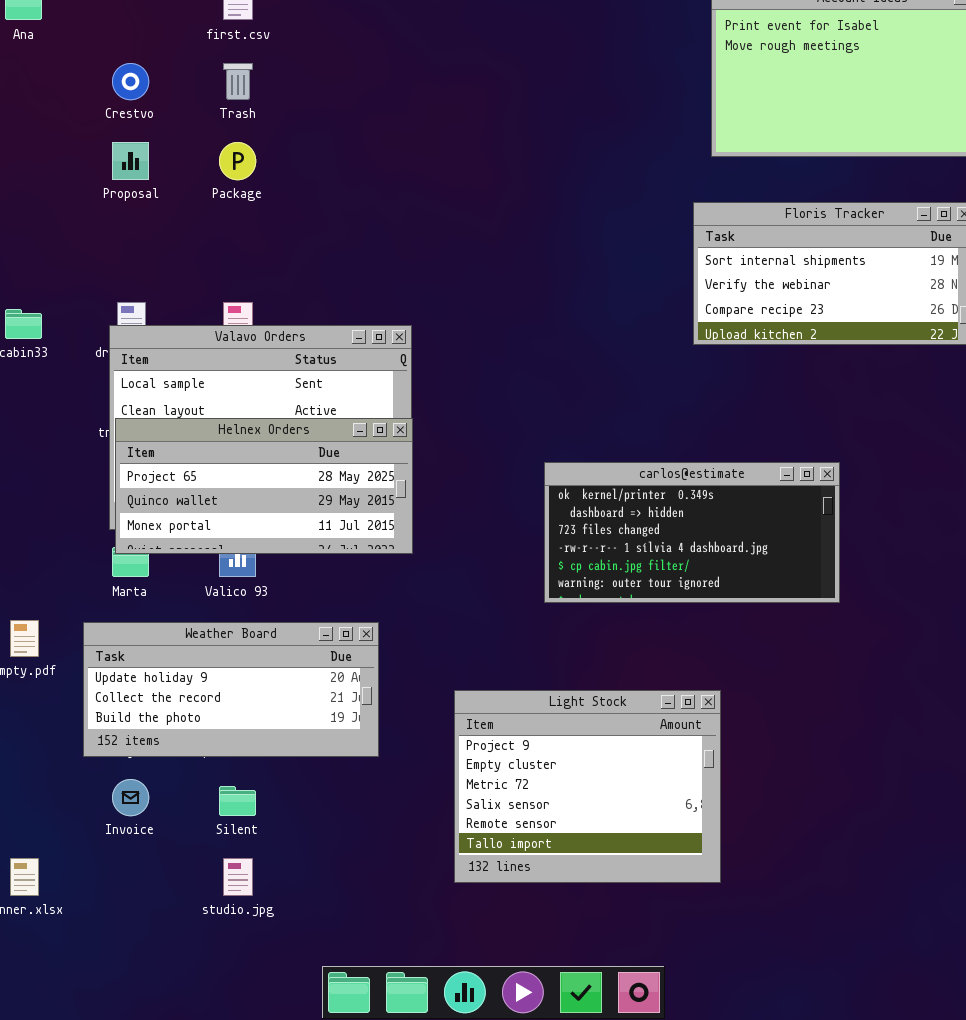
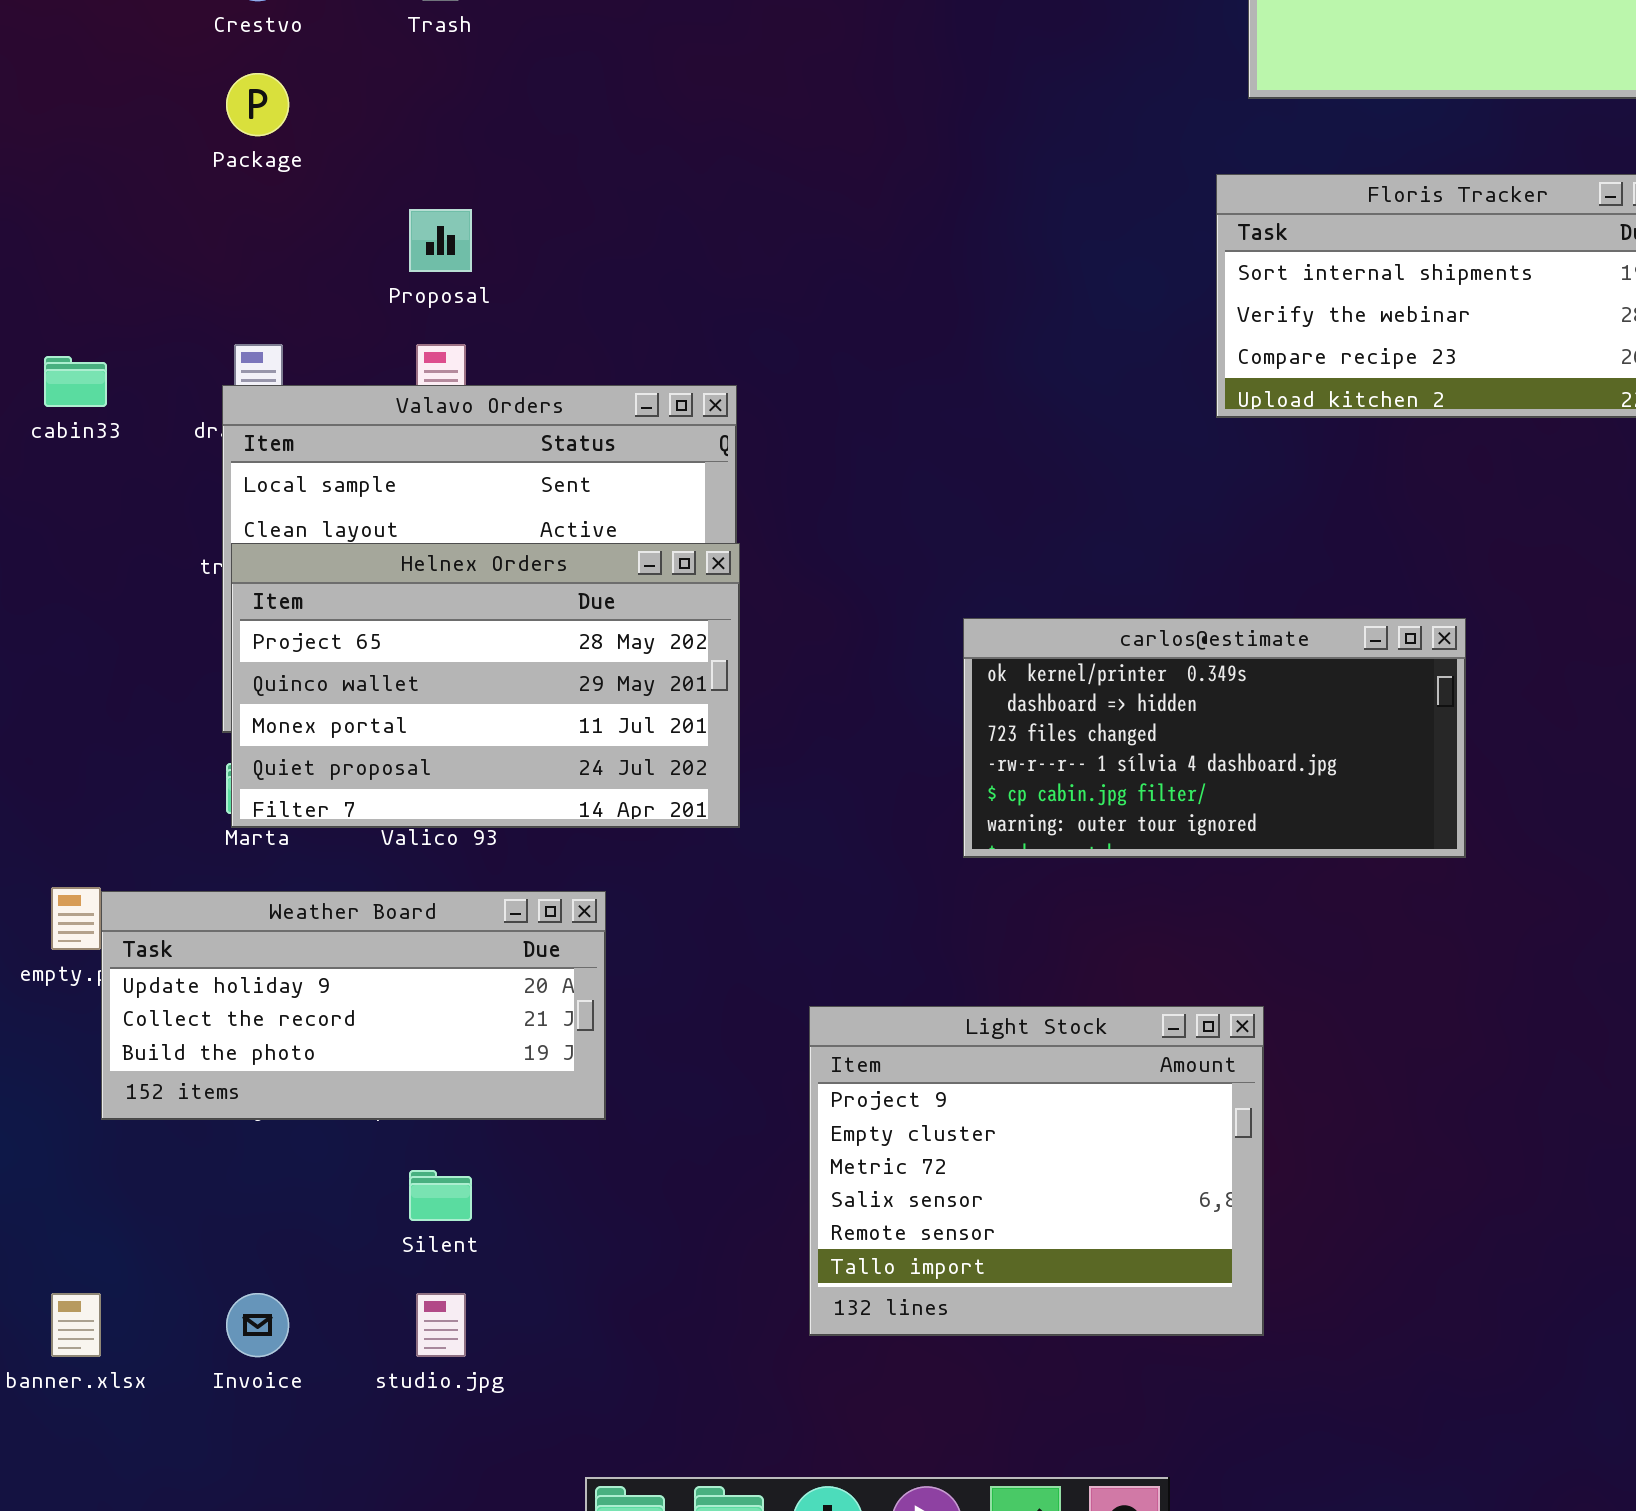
Proposal: [112,142,149,180] -> [409,209,472,272], moved
Package: [219,142,256,180] -> [226,73,289,136], moved
Helnex Orders: [115,418,413,554] -> [231,543,740,828], resized
Weather Board: [83,622,379,757] -> [101,891,606,1120], moved
Invoice: [112,779,149,816] -> [226,1293,289,1357], moved

